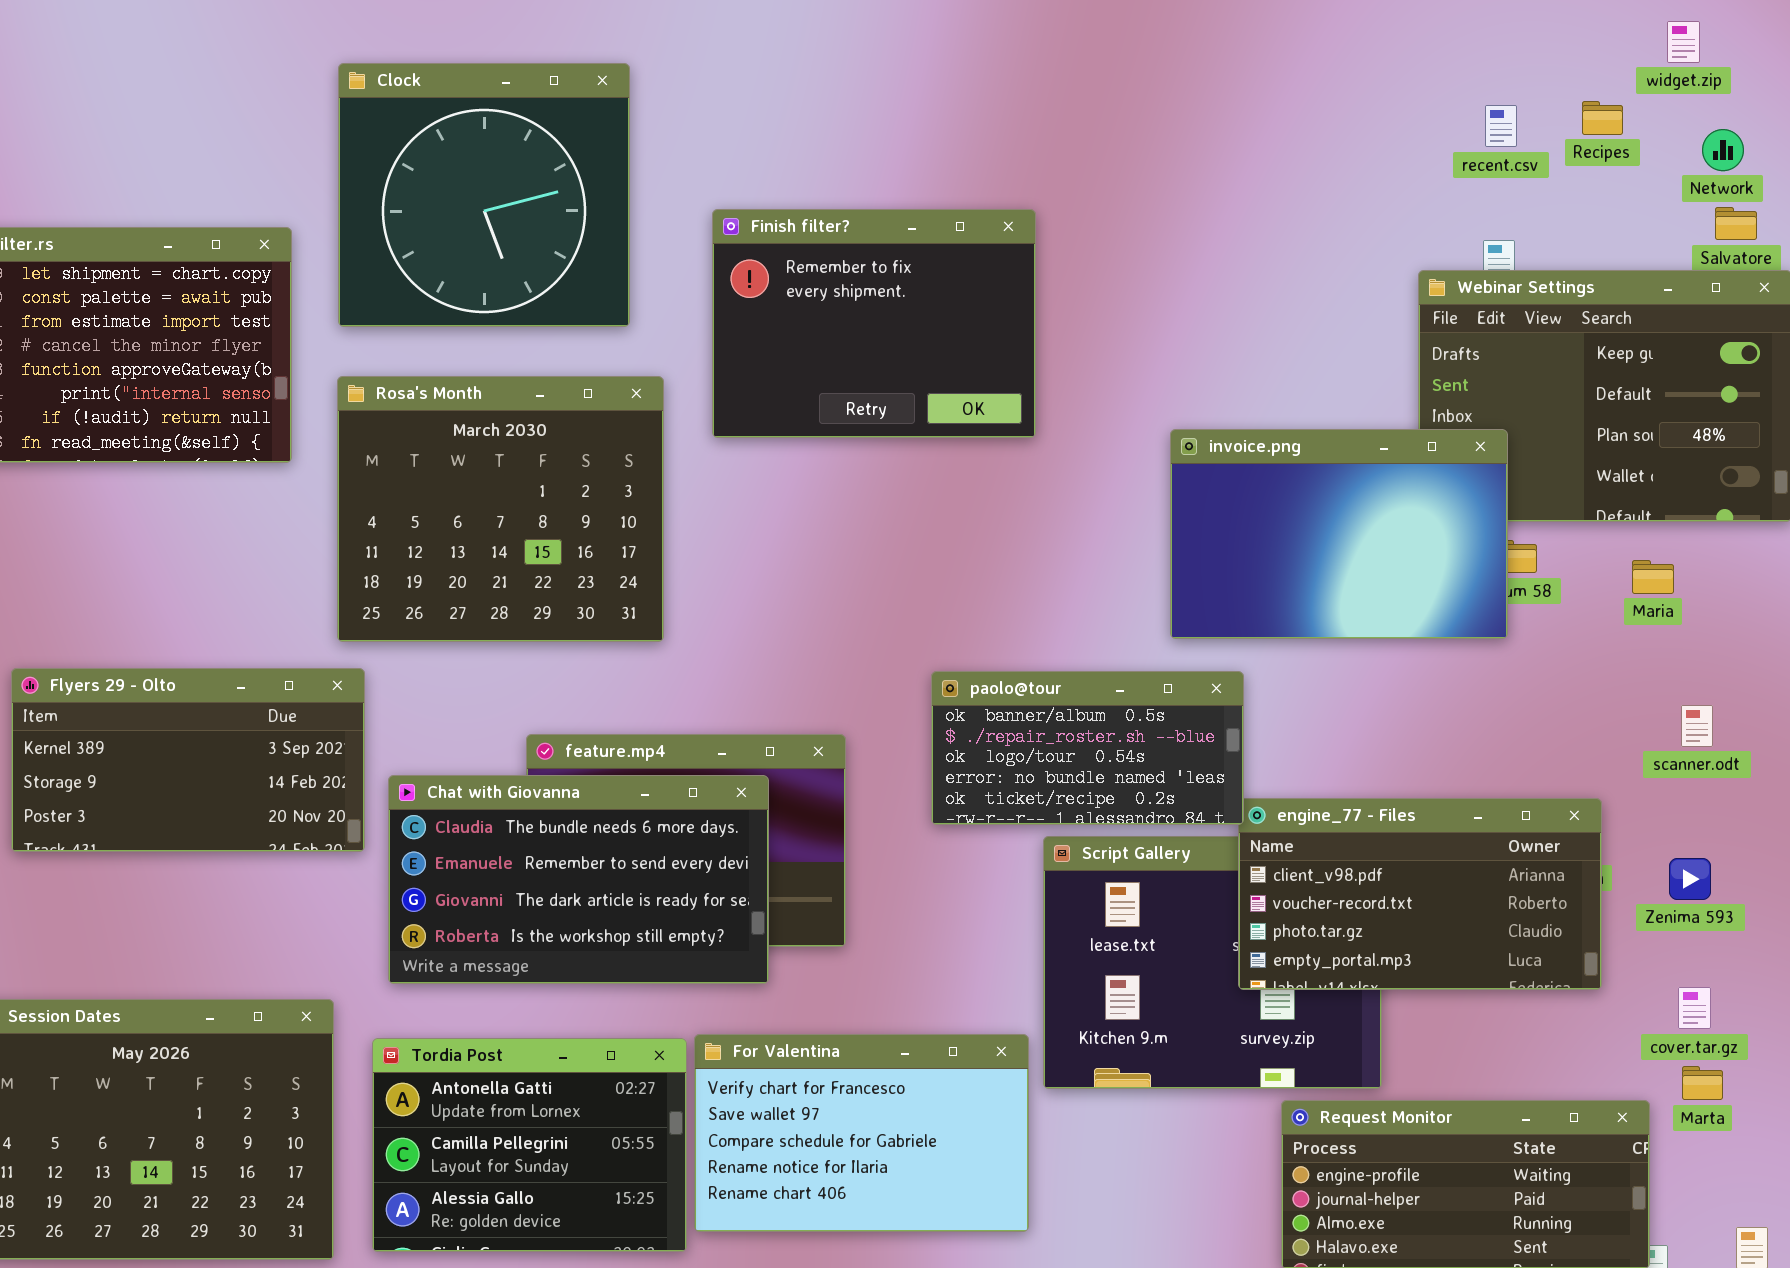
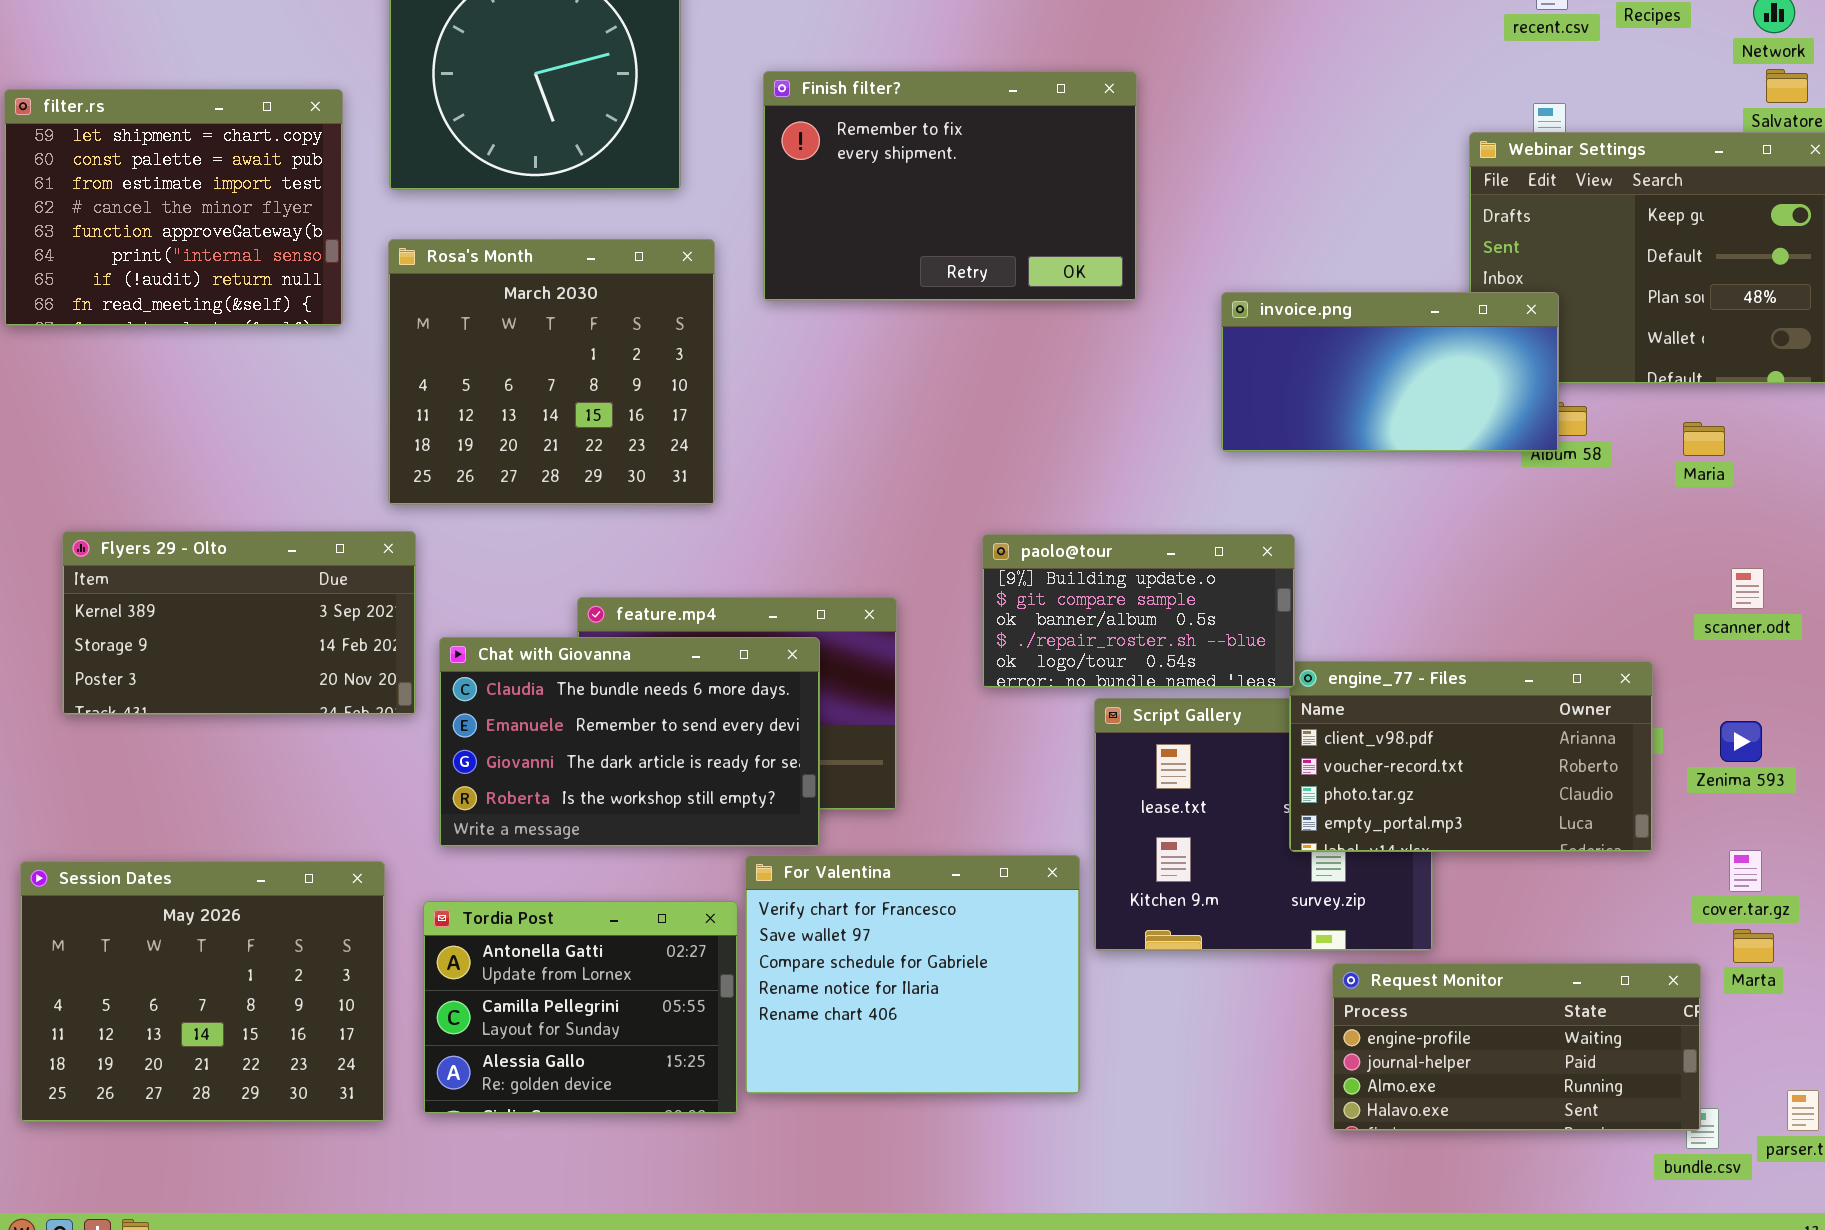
Finish filter?: [712,209,1036,438] -> [763,71,1137,301], resized
invoice.png: [1170,429,1508,639] -> [1221,292,1559,452], resized
paolo@tour: [931,671,1244,825] -> [982,534,1295,688], scrolled up 2 rows
For Valentina: [694,1034,1029,1232] -> [745,855,1080,1094], resized

